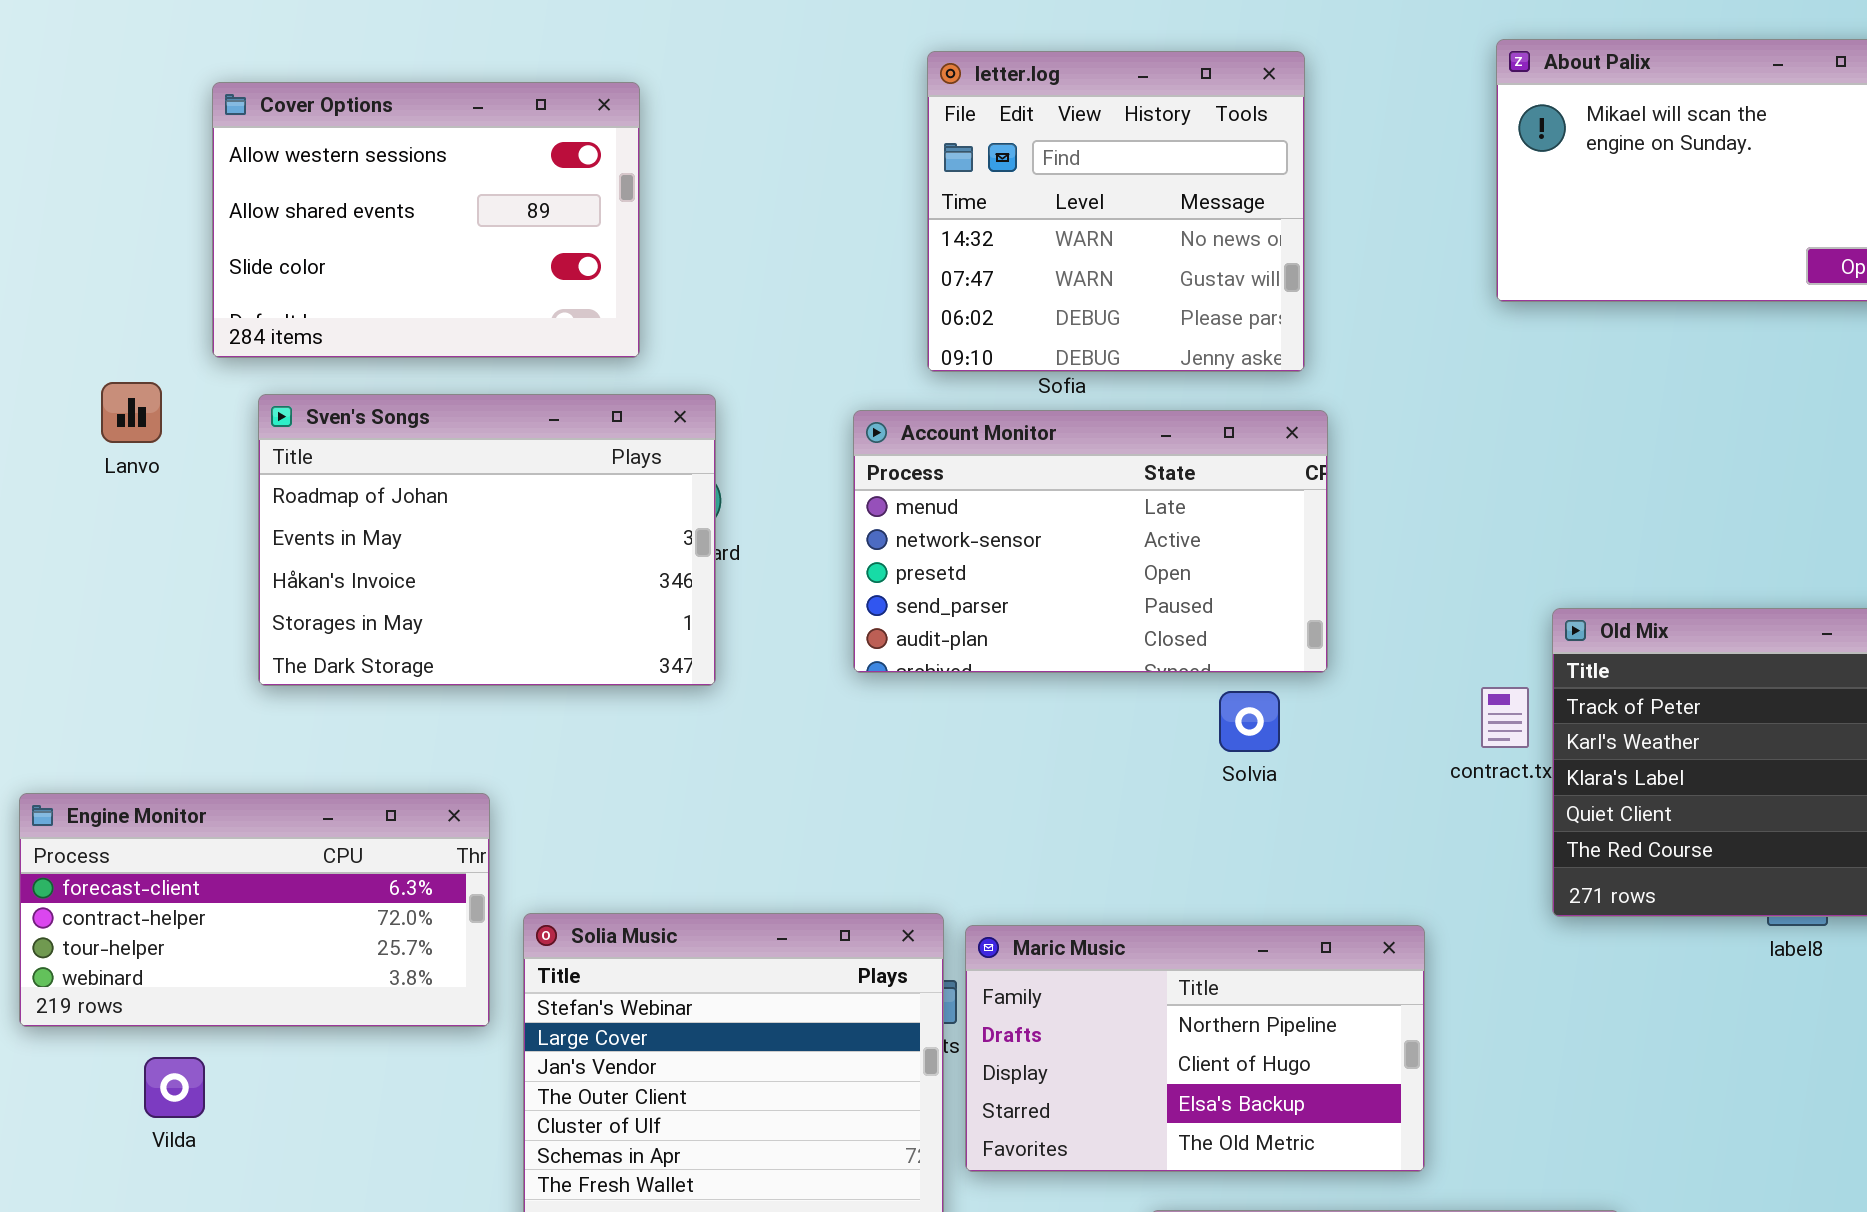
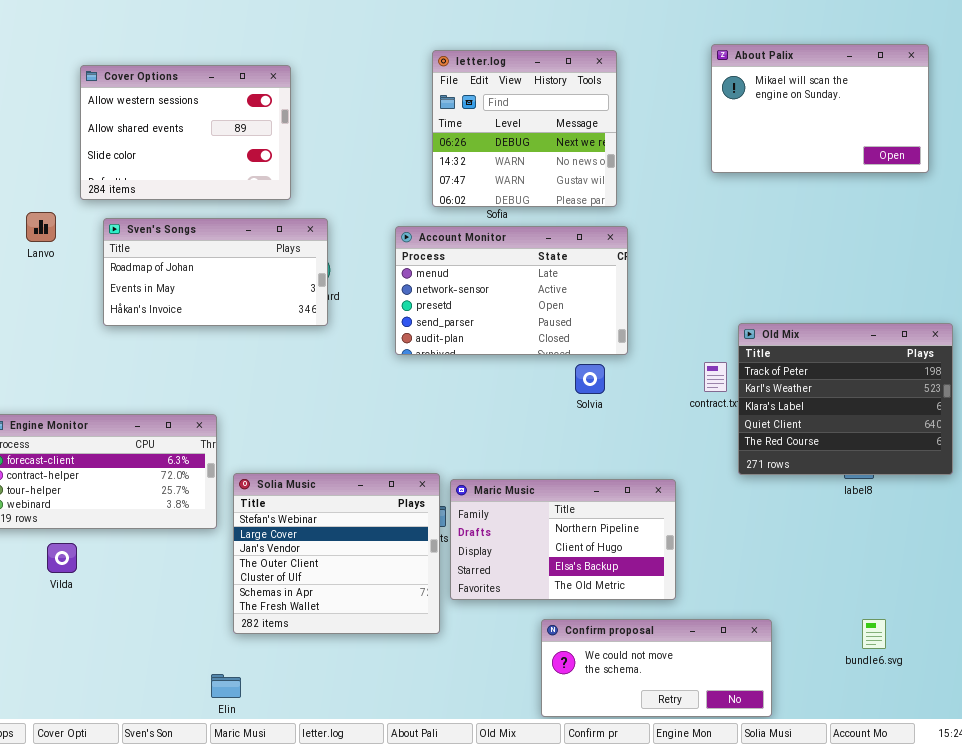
letter.log: [927,51,1305,372] -> [432,50,617,207], scrolled up 1 row
Sven's Songs: [258,394,716,686] -> [103,218,328,326], resized

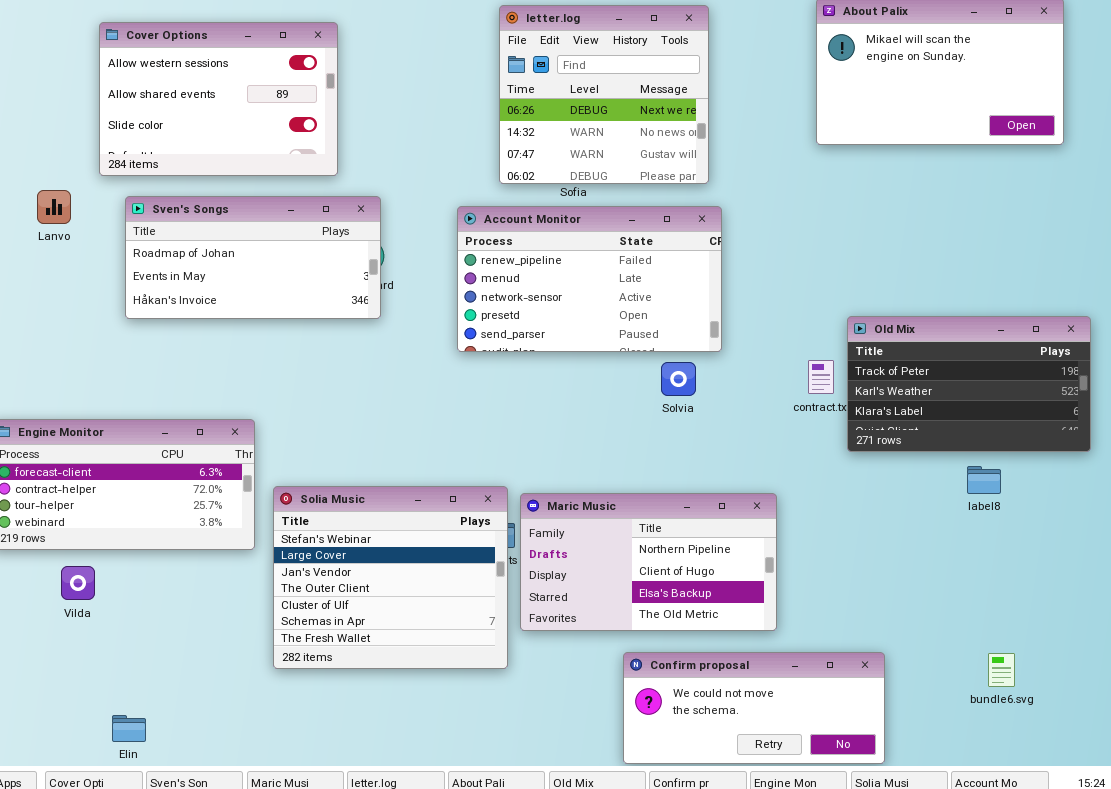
Account Monitor: [395,226,628,355] -> [457,206,722,352], scrolled up 1 row
Old Mix: [738,323,953,475] -> [847,316,1091,452], resized
Elin: [211,674,241,698] -> [112,715,146,742], moved

